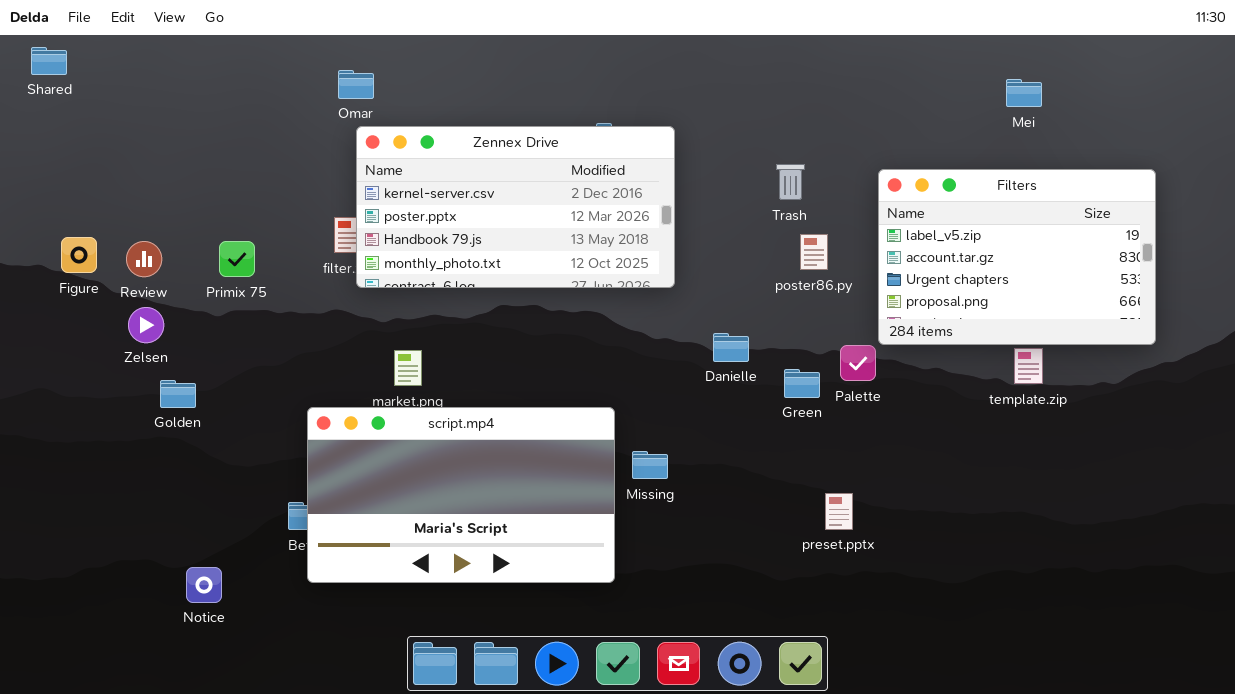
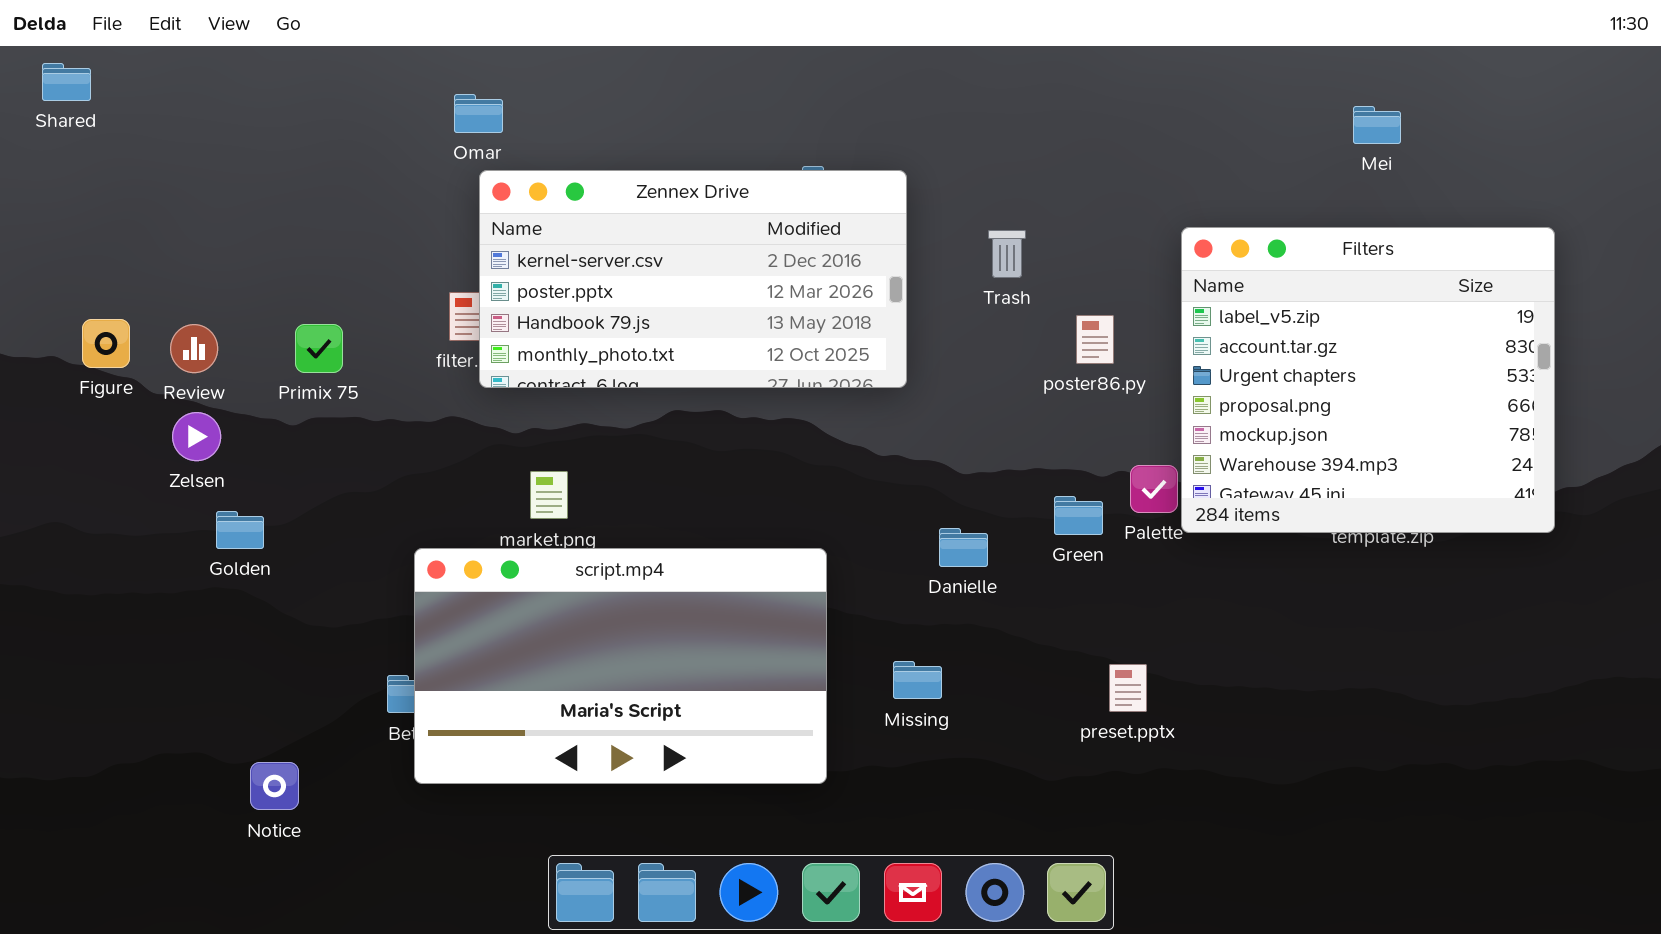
Trash: [776,164,805,200] -> [988,230,1026,278], moved
Filters: [878,169,1156,345] -> [1181,227,1555,533], resized
Danielle: [713,333,749,362] -> [939,528,988,567], moved
Missing: [632,451,668,479] -> [893,661,942,699], moved

